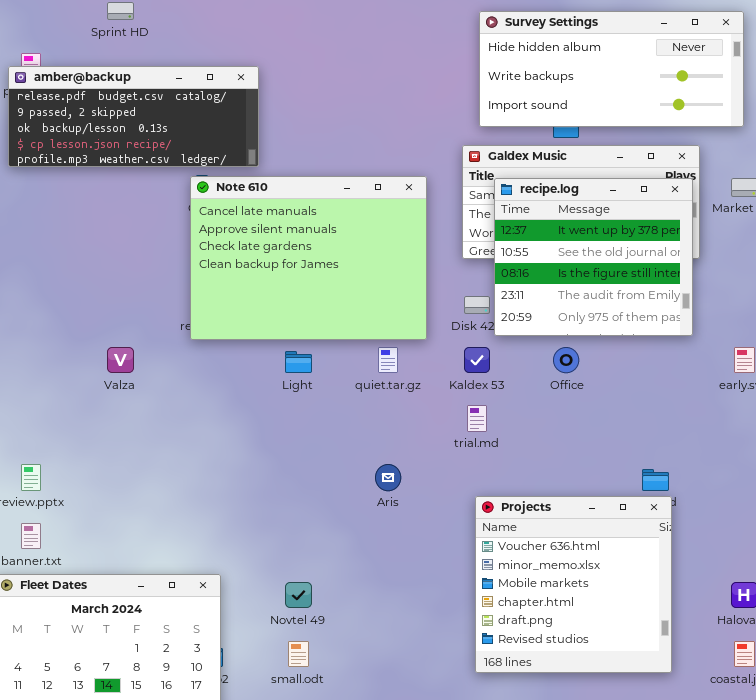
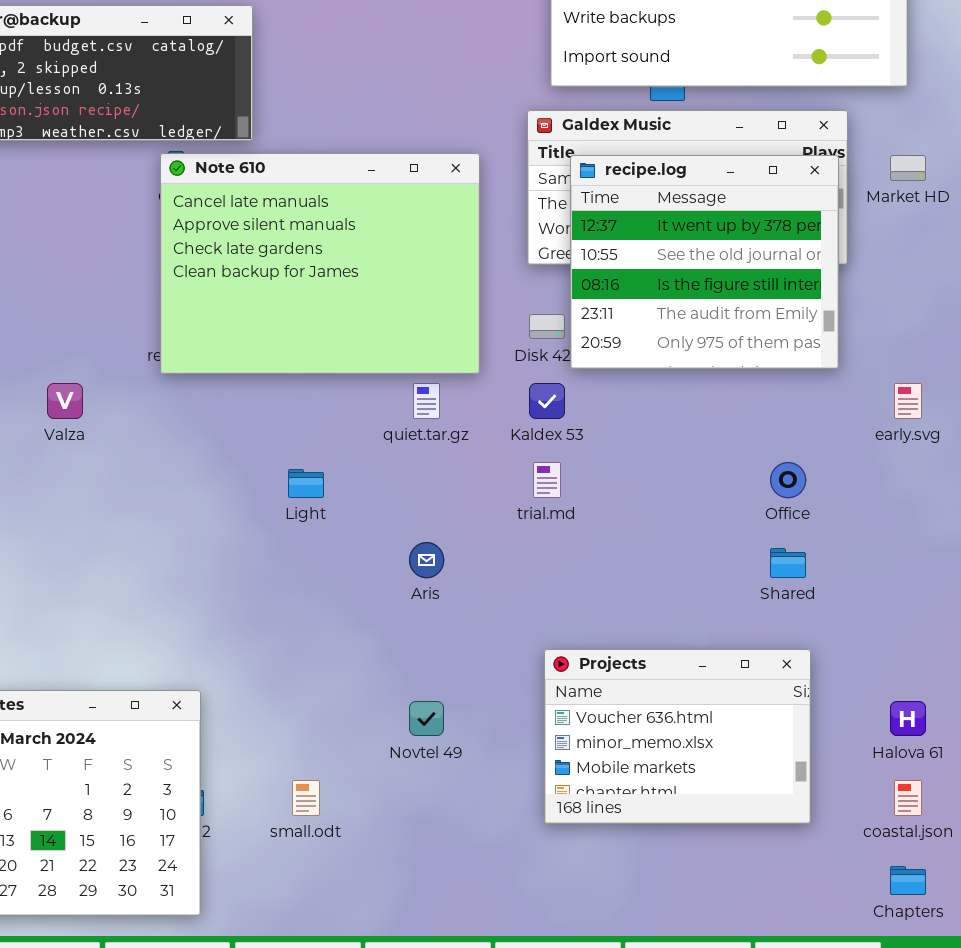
Office: [553,347,579,373] -> [770,462,806,498], moved
Light: [285,351,312,373] -> [288,469,324,498], moved
Projects: [475,496,672,673] -> [544,649,811,824], resized
Novtel 49: [285,582,312,608] -> [409,701,444,736], moved

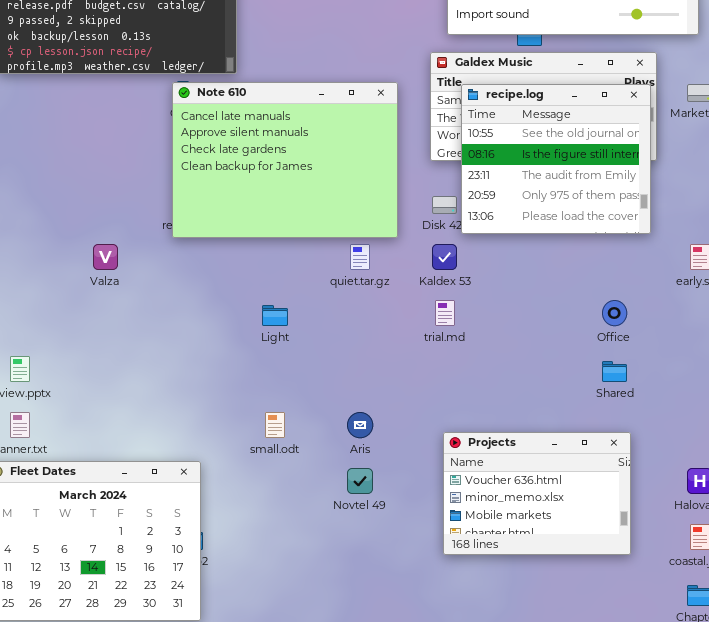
recipe.log: [570,155,839,369] -> [461,84,651,234], scrolled down 1 row
Aris: [409,542,444,578] -> [347,412,373,438], moved
small.odt: [292,780,320,816] -> [265,412,285,438], moved

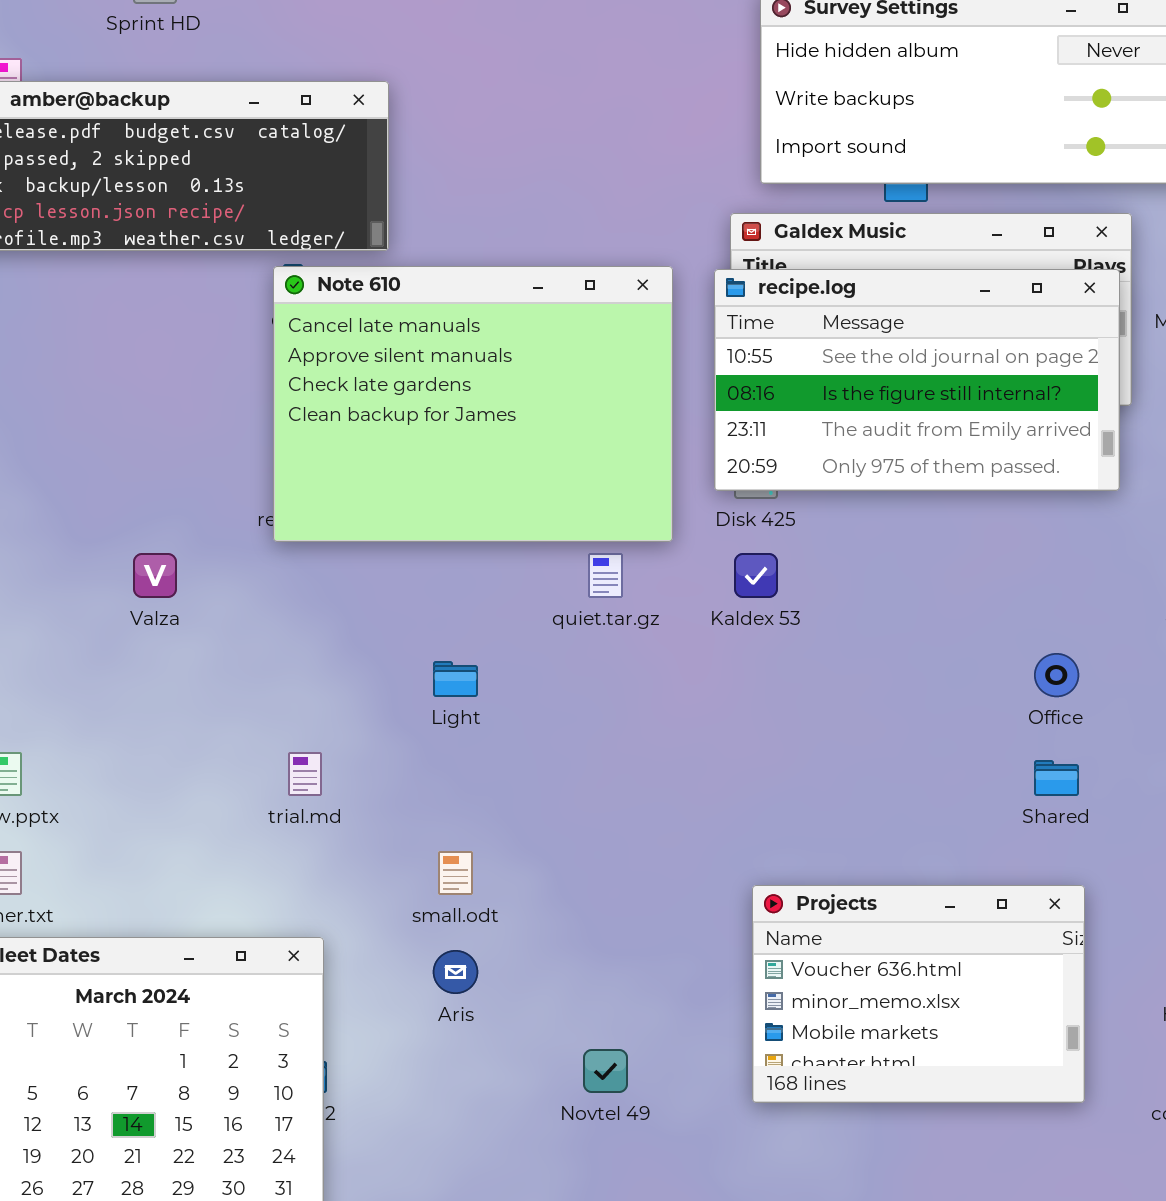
recipe.log: [461,84,651,234] -> [714,269,1120,491], resized
trial.md: [435,300,455,326] -> [288,752,322,796], moved
Aris: [347,412,373,438] -> [433,950,478,994], moved
Novtel 49: [347,468,373,494] -> [583,1049,628,1093], moved

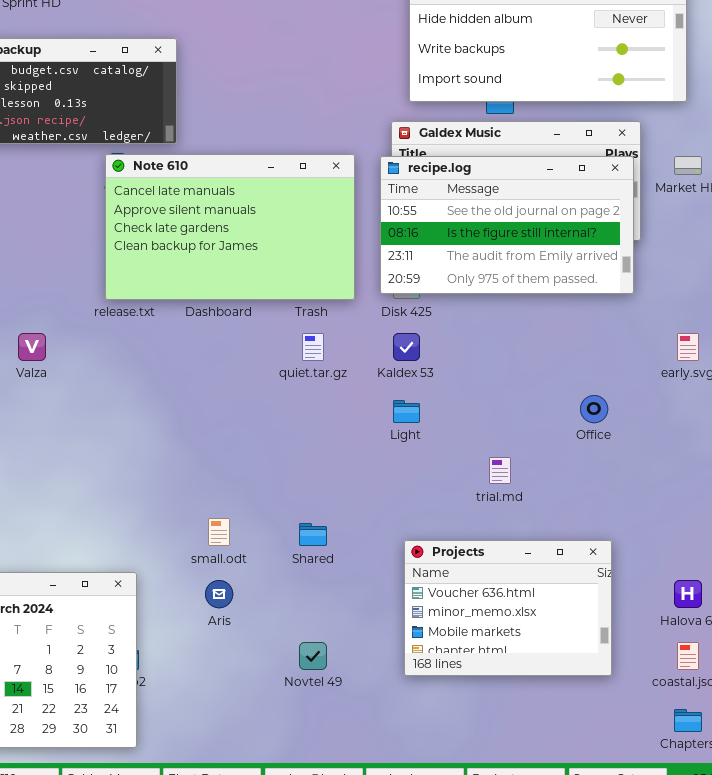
Note 610: [273,266,673,542] -> [105,154,355,300], resized
Light: [433,661,478,697] -> [393,400,420,423], moved
trial.md: [288,752,322,796] -> [489,457,511,484], moved
Shared: [1034,760,1079,796] -> [299,523,327,546], moved

